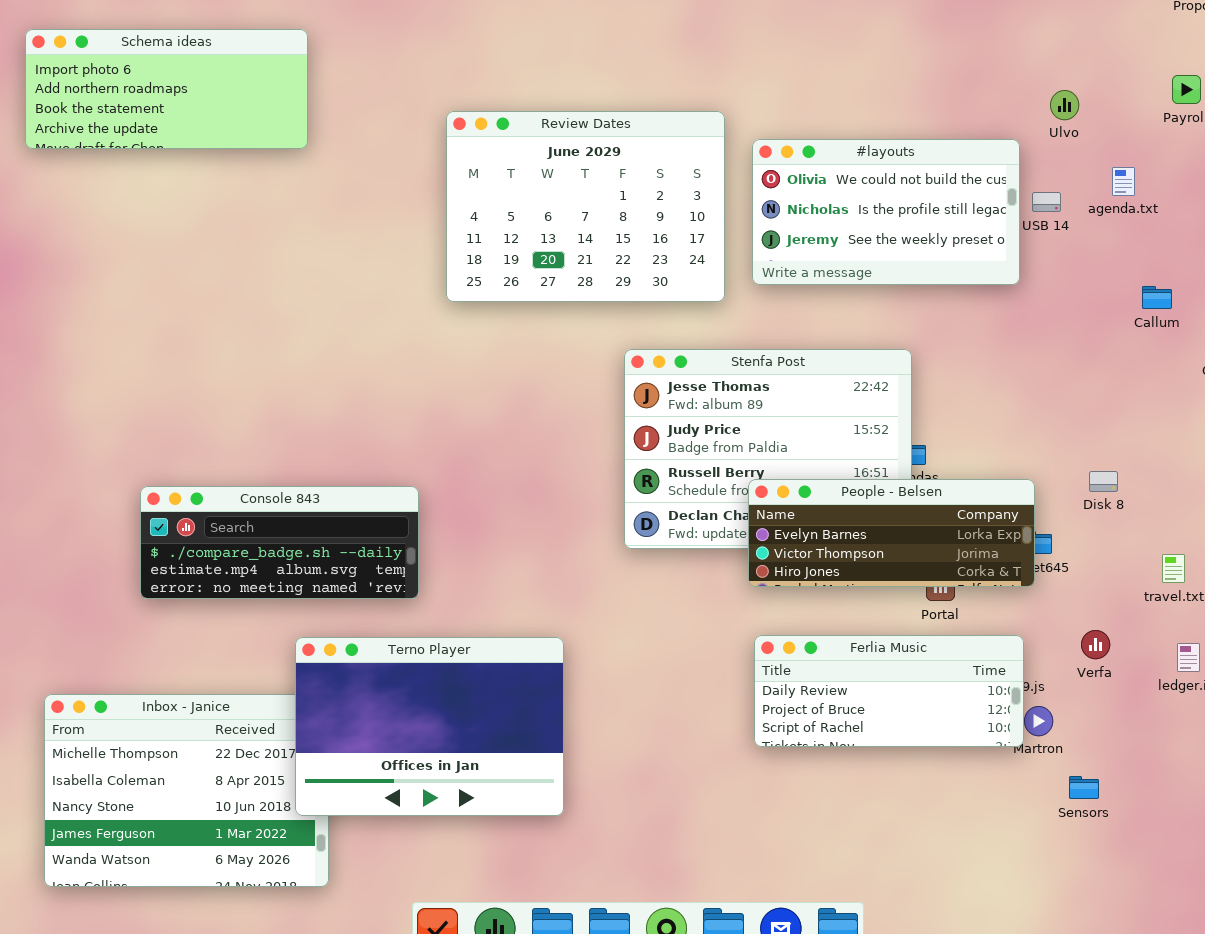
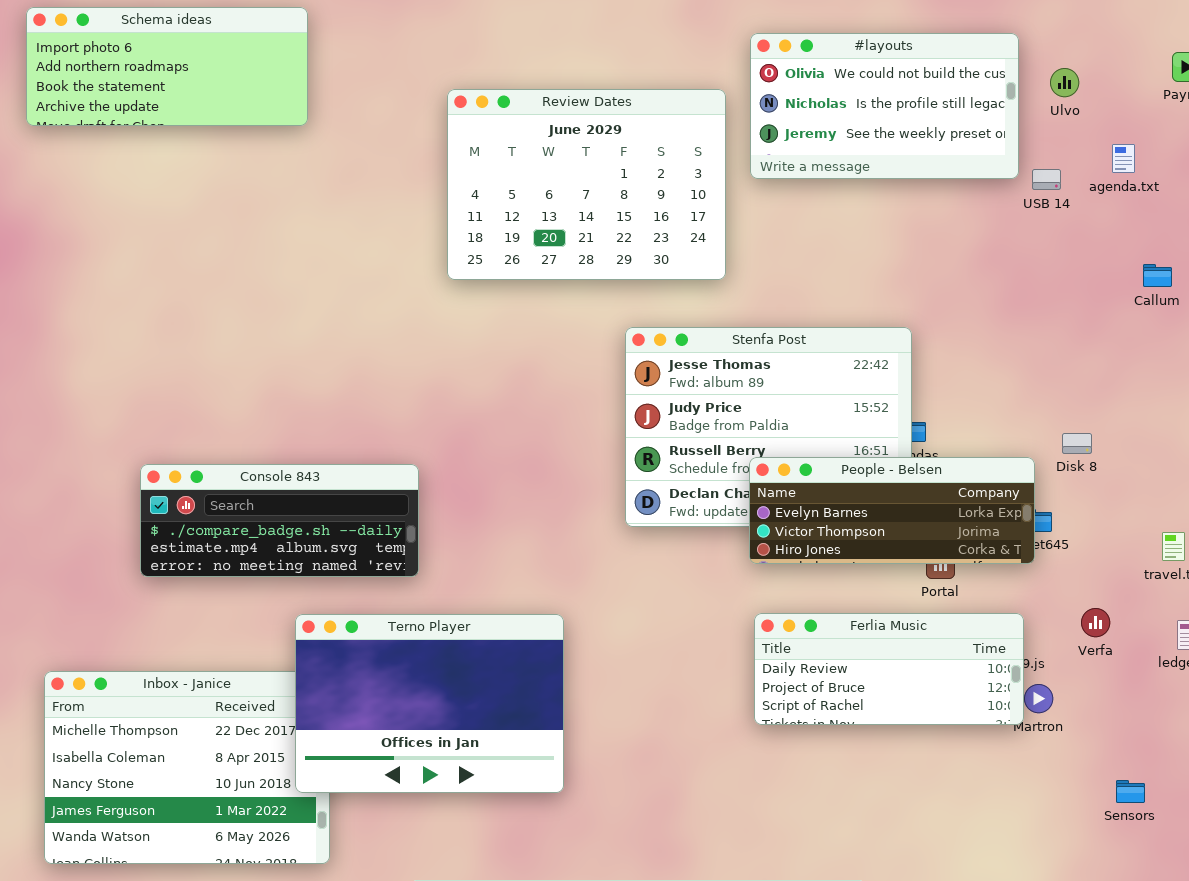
#layouts: [752,139,1020,285] -> [750,33,1019,179], moved
Disk 8: [1089,471,1118,492] -> [1062,433,1092,454], moved
Sensors: [1069,776,1099,799] -> [1116,780,1145,803], moved

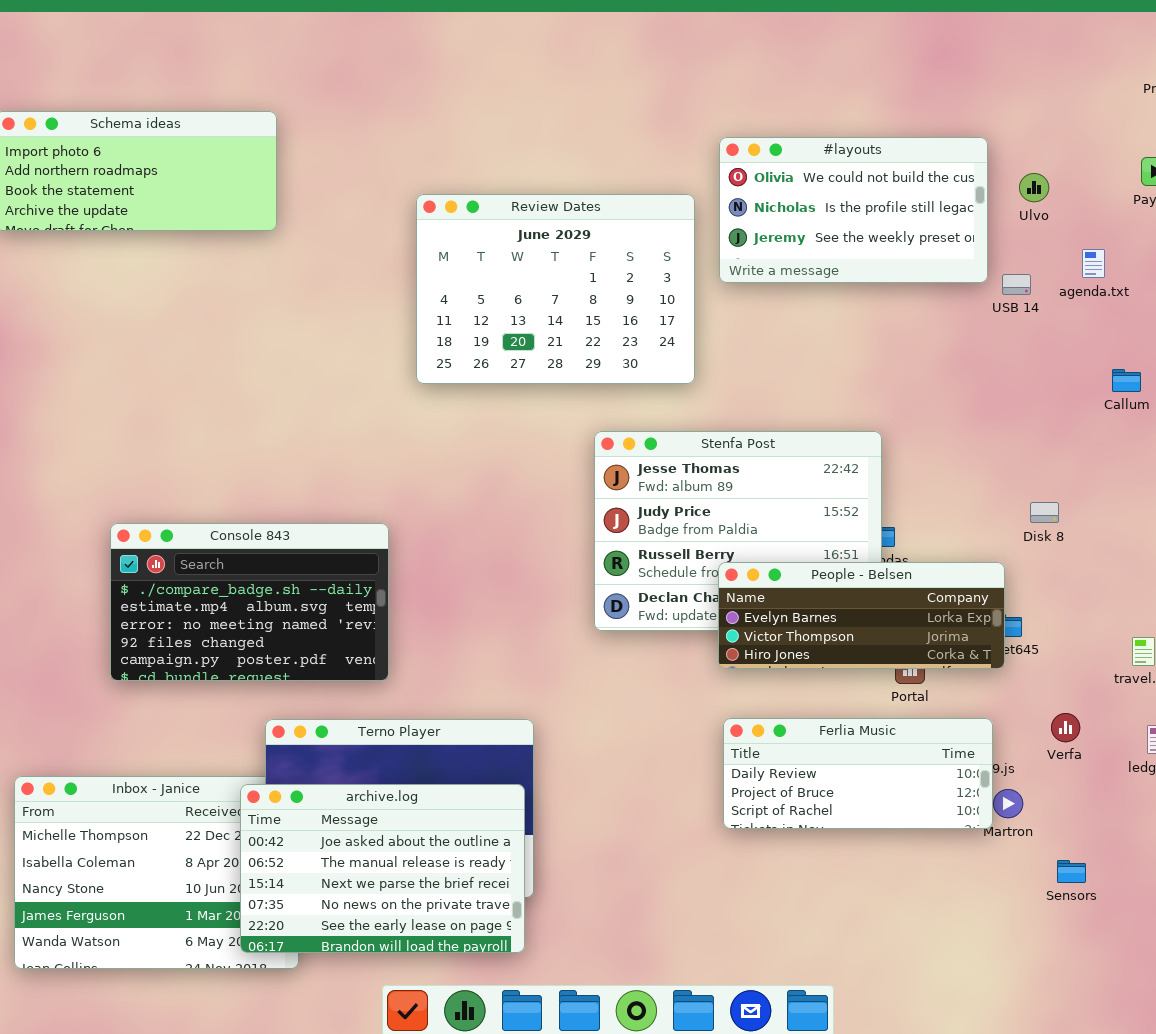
Disk 8: [1062,433,1092,454] -> [1030,502,1059,523], moved
Console 843: [140,464,419,577] -> [110,523,389,681], resized
archive.log: none -> [240,784,525,953], opened
Sensors: [1116,780,1145,803] -> [1057,860,1086,883], moved

